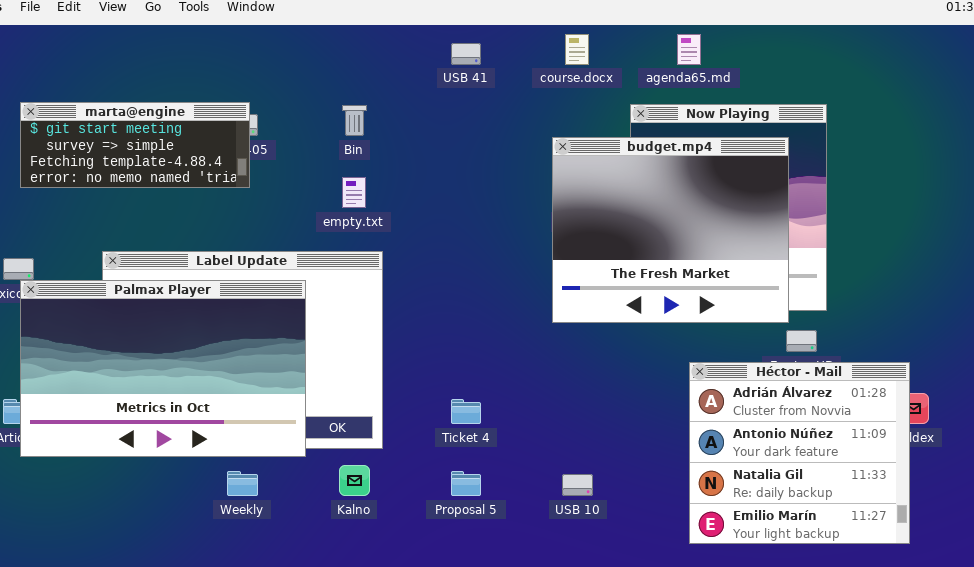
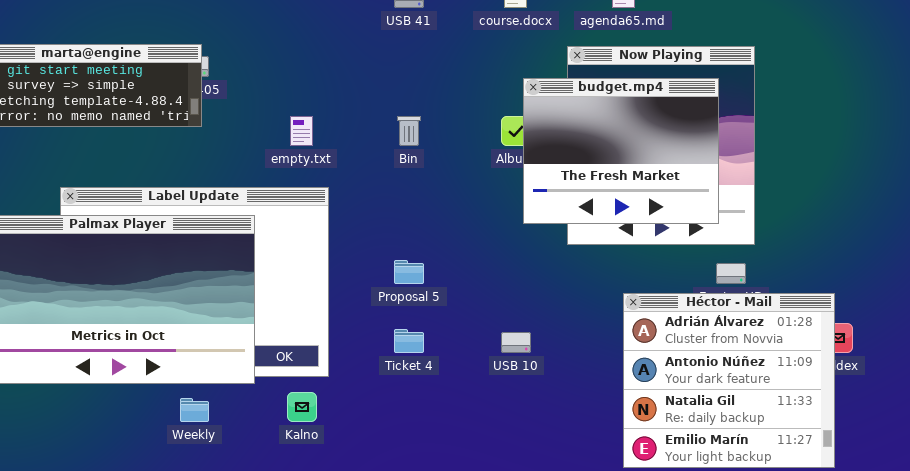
Bin: [342,105,367,136] -> [397,116,421,146], moved
budget.mp4: [552,137,789,323] -> [523,78,719,224], resized
Proposal 5: [451,471,481,496] -> [394,260,424,284], moved
USB 10: [562,474,593,496] -> [501,332,531,353], moved

